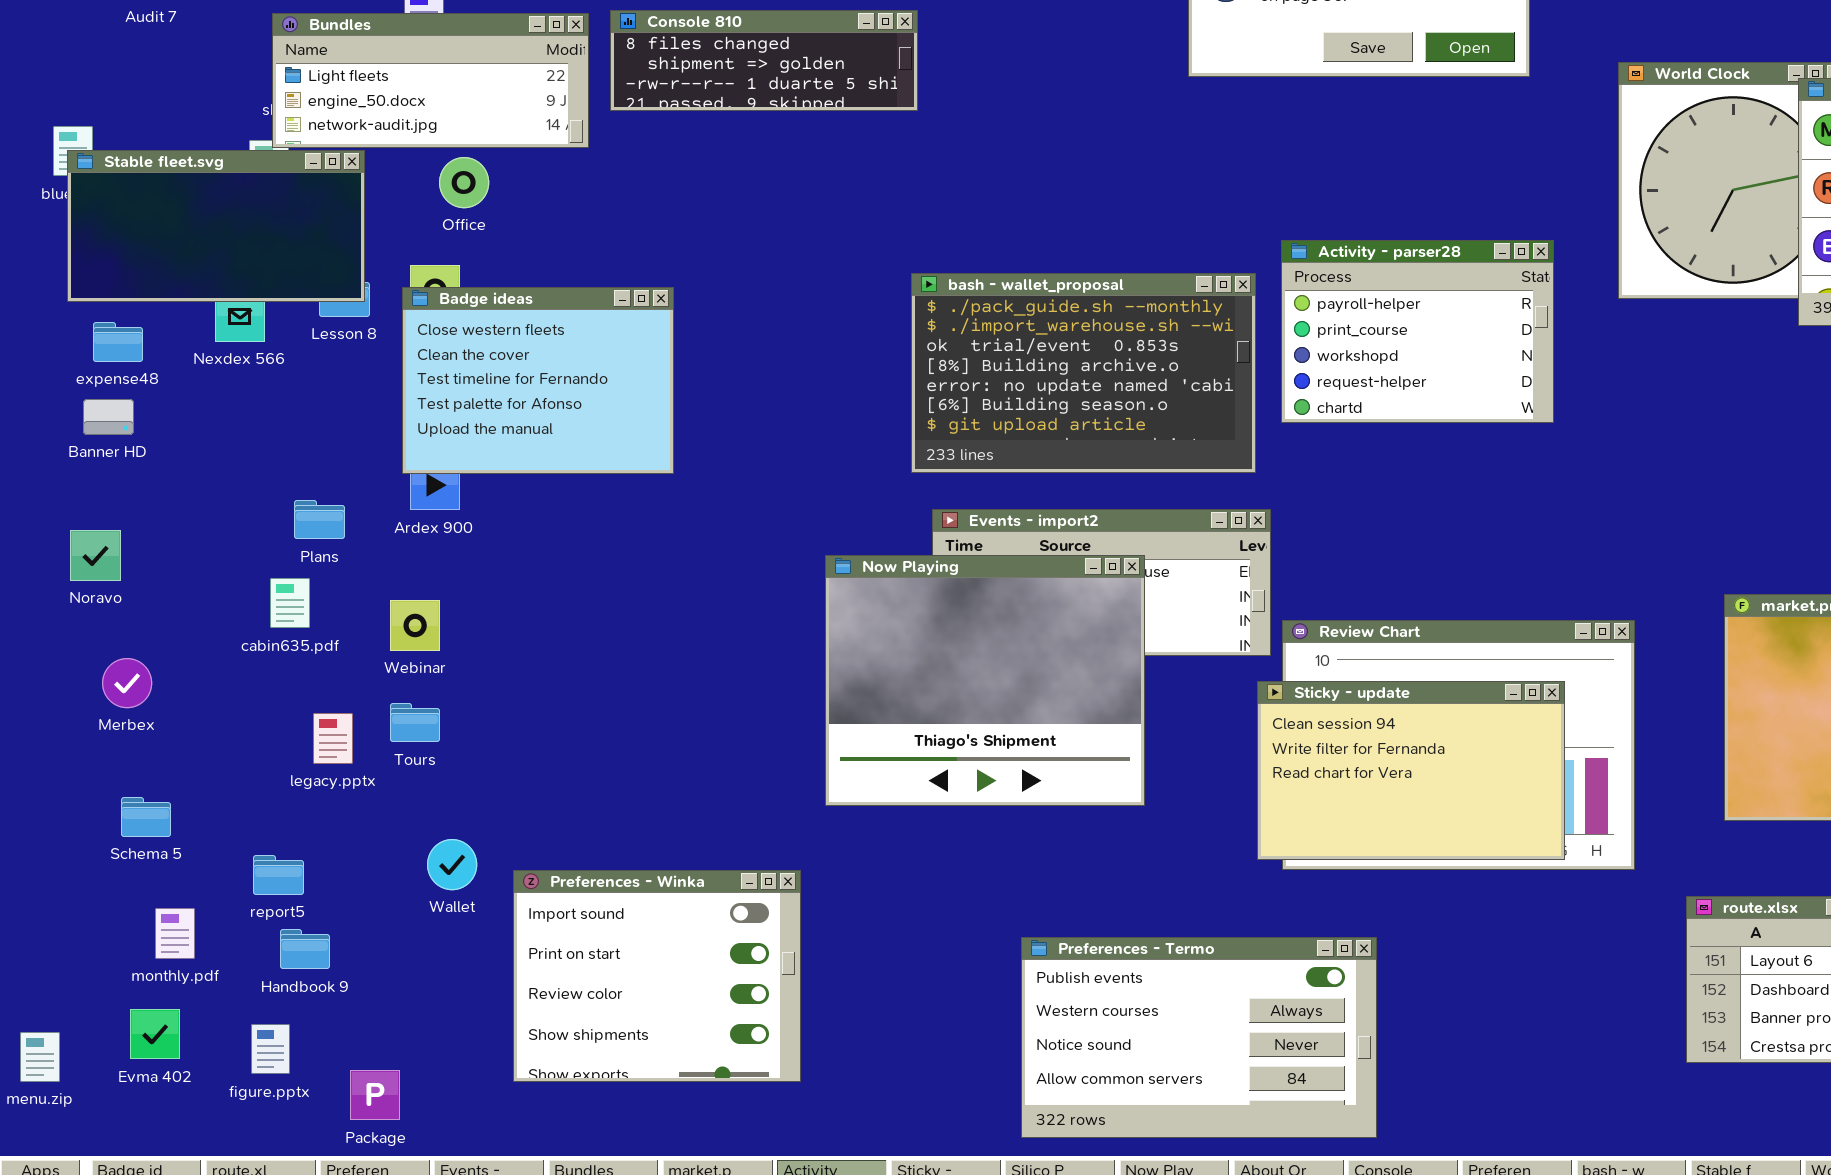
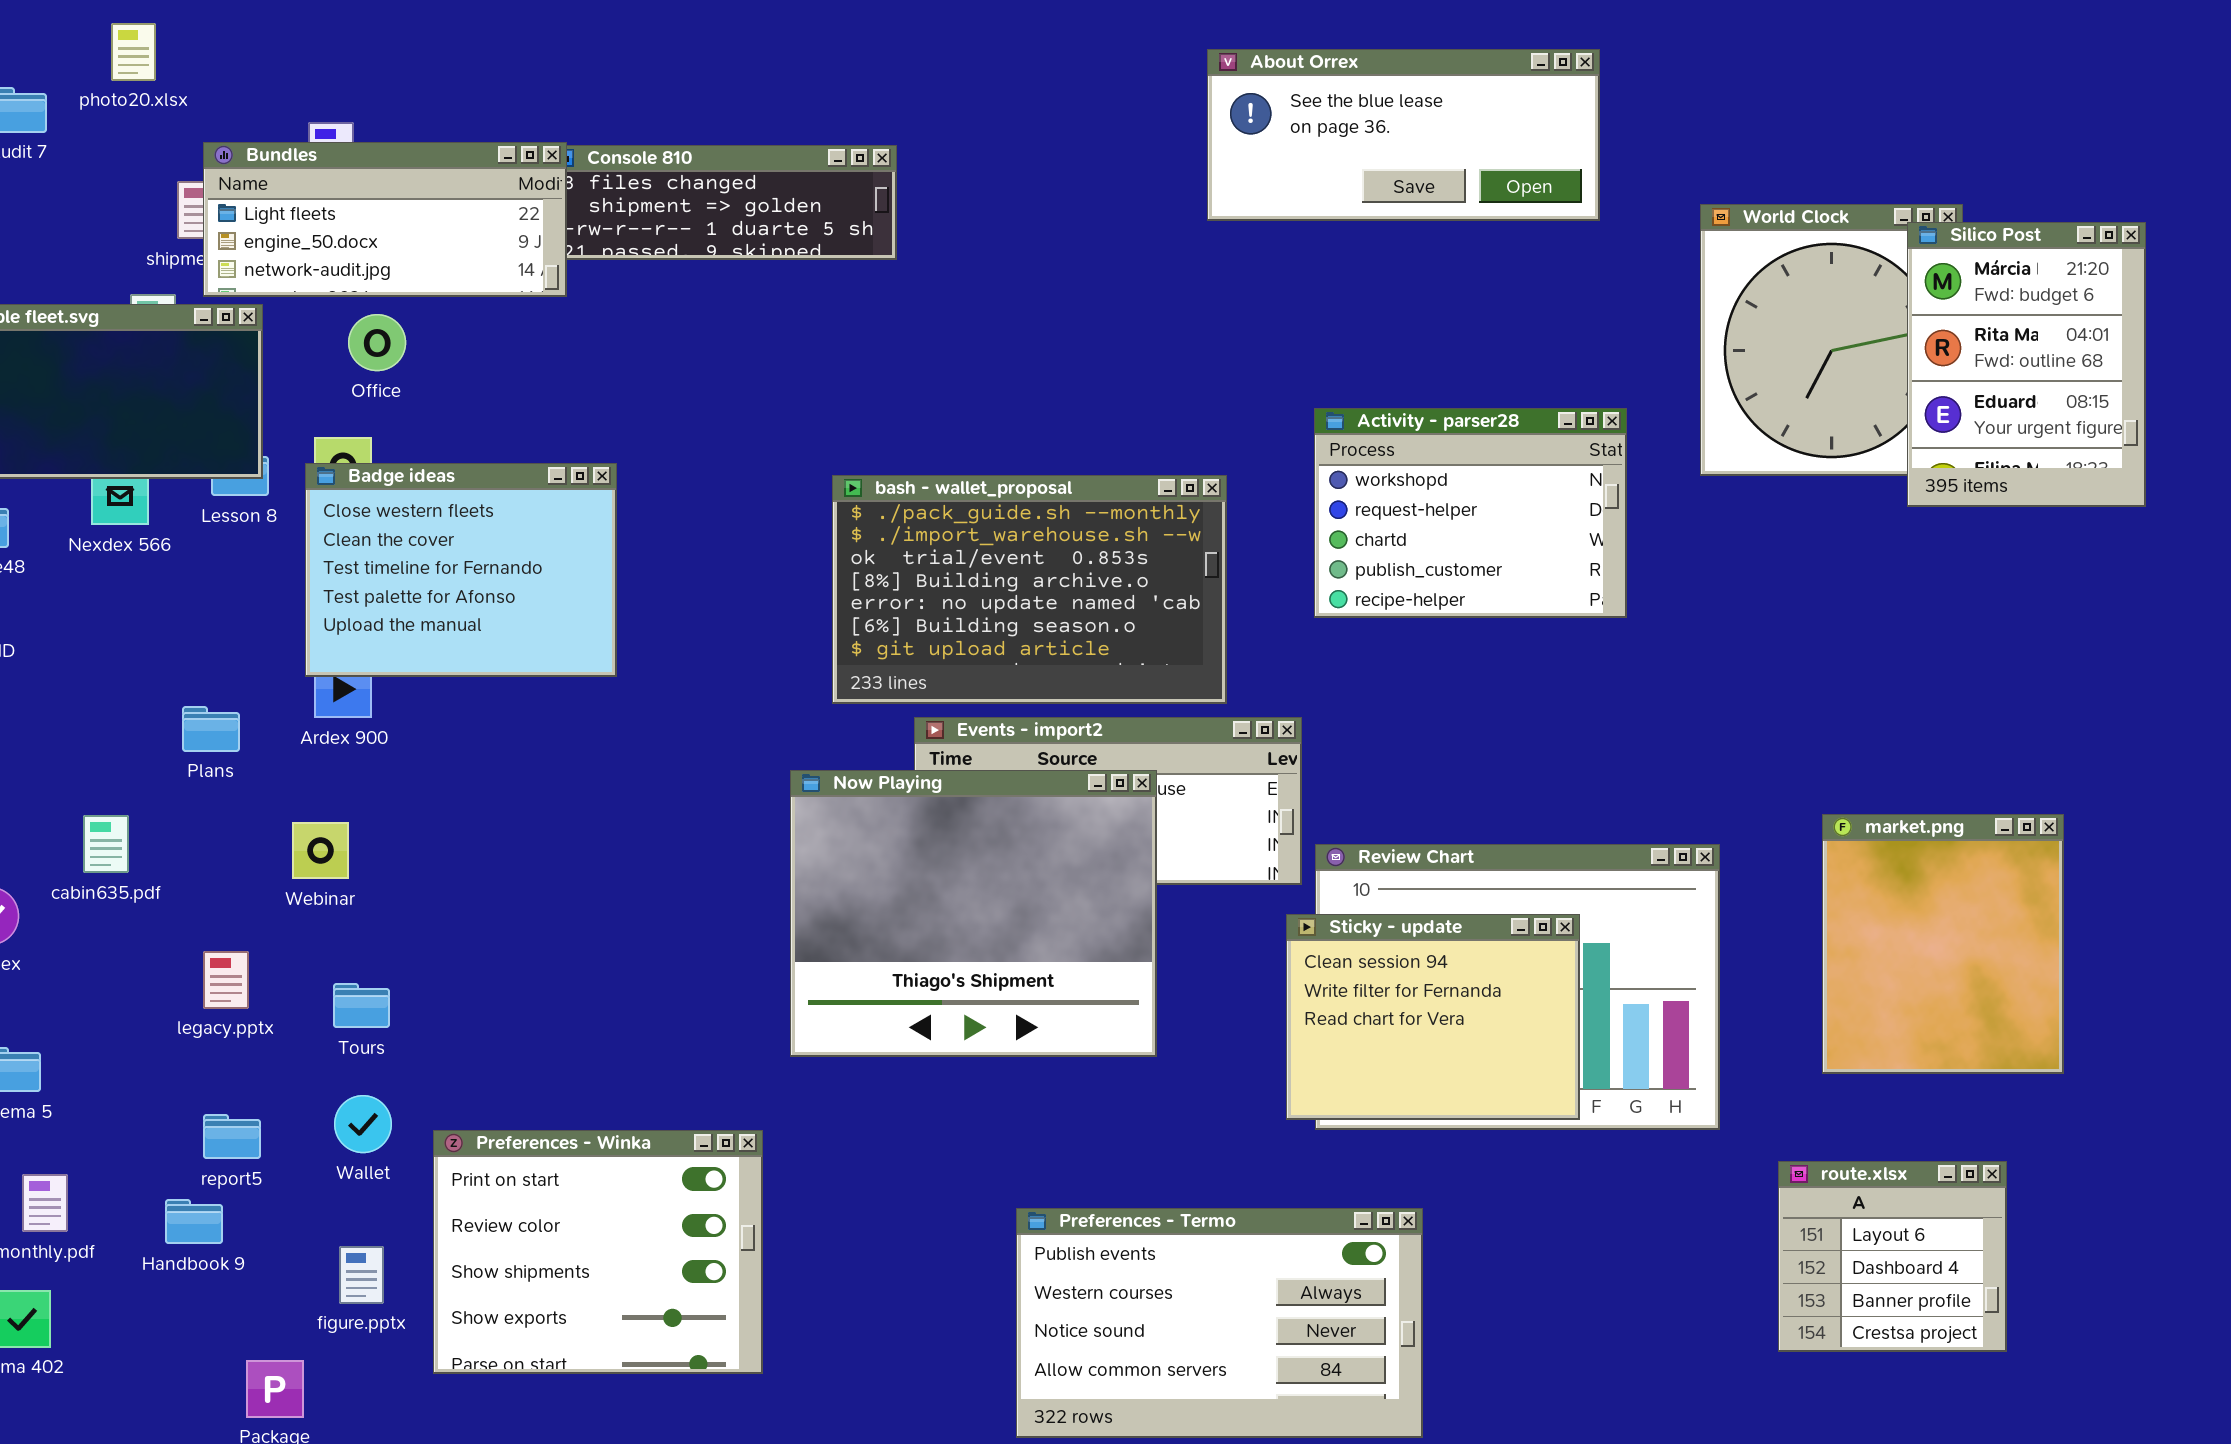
Bundles: [272,13,589,148] -> [203,142,567,297], moved
Activity - parser28: [1281,240,1554,423] -> [1314,408,1627,618], scrolled down 2 rows
bash - wallet_proposal: [911,273,1256,473] -> [832,475,1227,704], moved
cabin635.pdf: [270,578,310,628] -> [83,815,129,873], moved
Sticky - update: [1257,681,1565,860] -> [1286,914,1580,1120], resized
Tours: [390,703,440,742] -> [333,983,390,1028], moved
report5: [253,855,304,895] -> [203,1114,261,1159], moved
Preferences - Winka: [513,870,801,1082] -> [433,1130,763,1374], scrolled down 1 row
figure.pptx: [251,1024,290,1074] -> [339,1246,384,1304], moved

